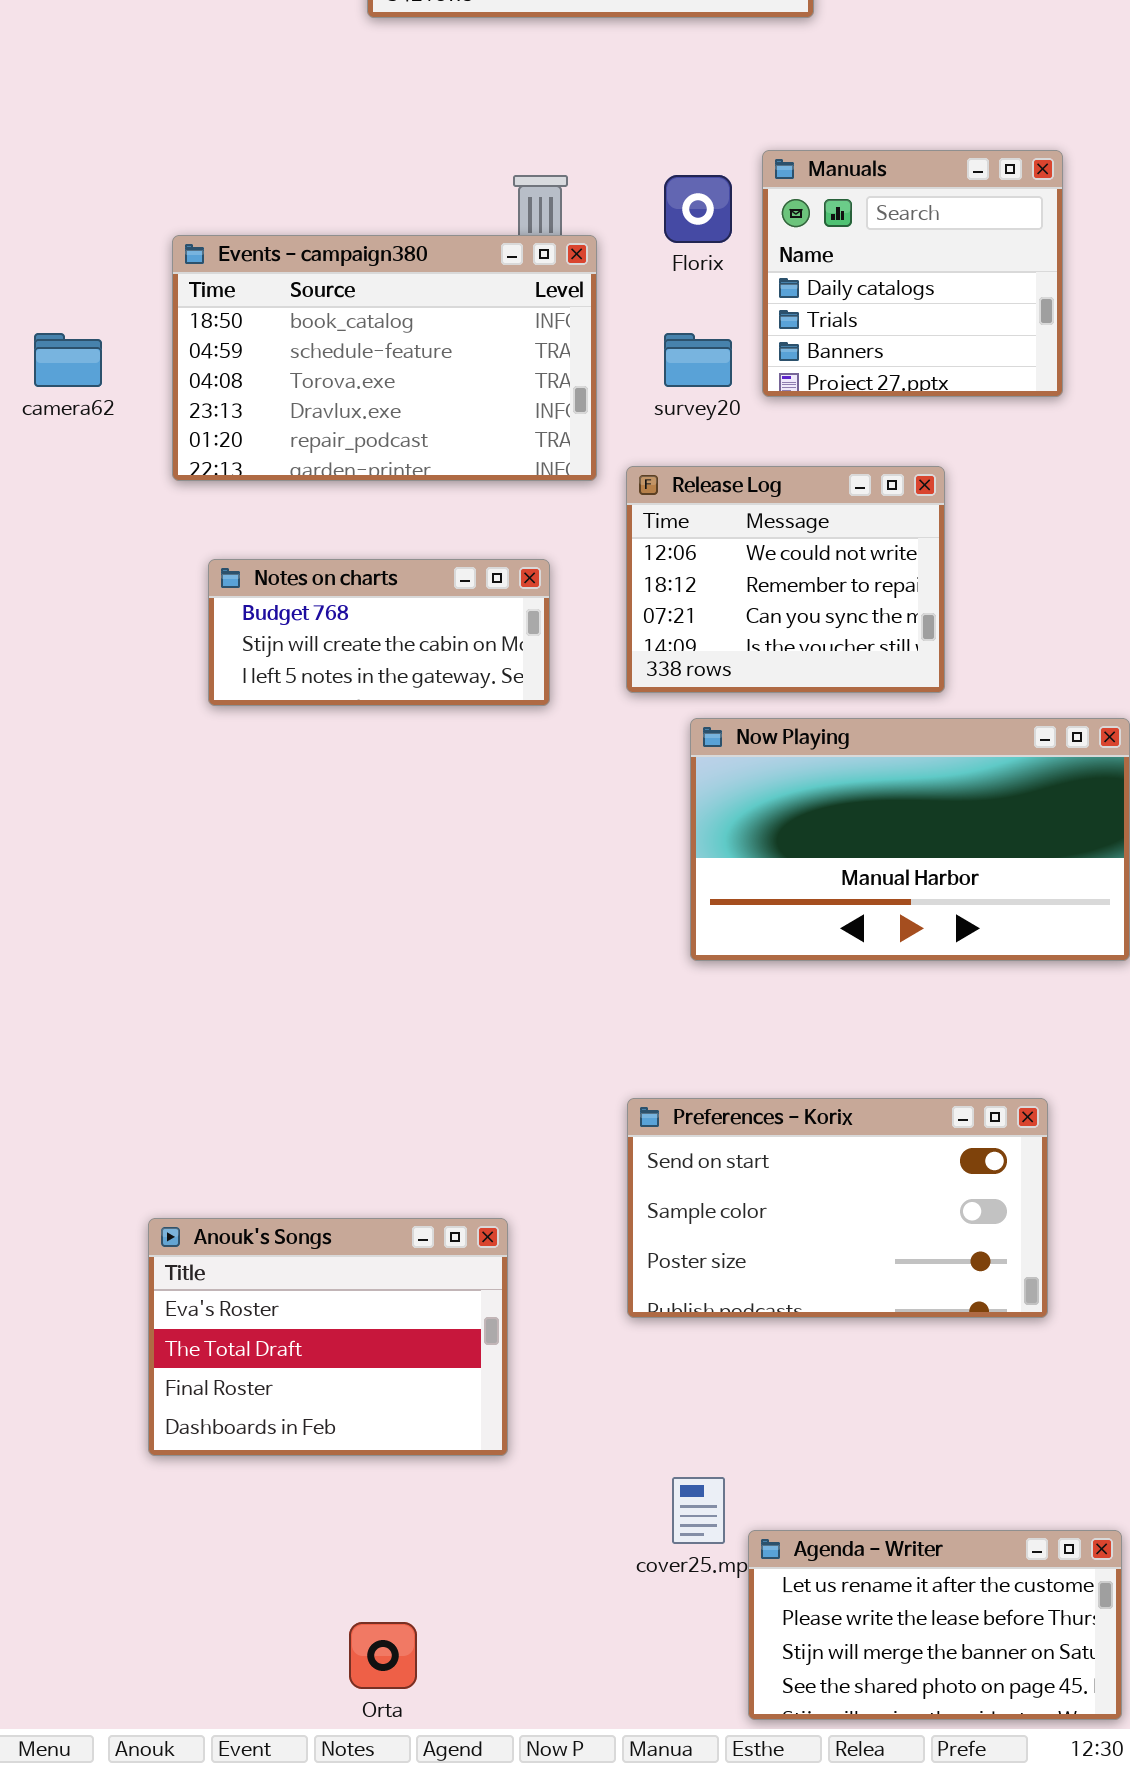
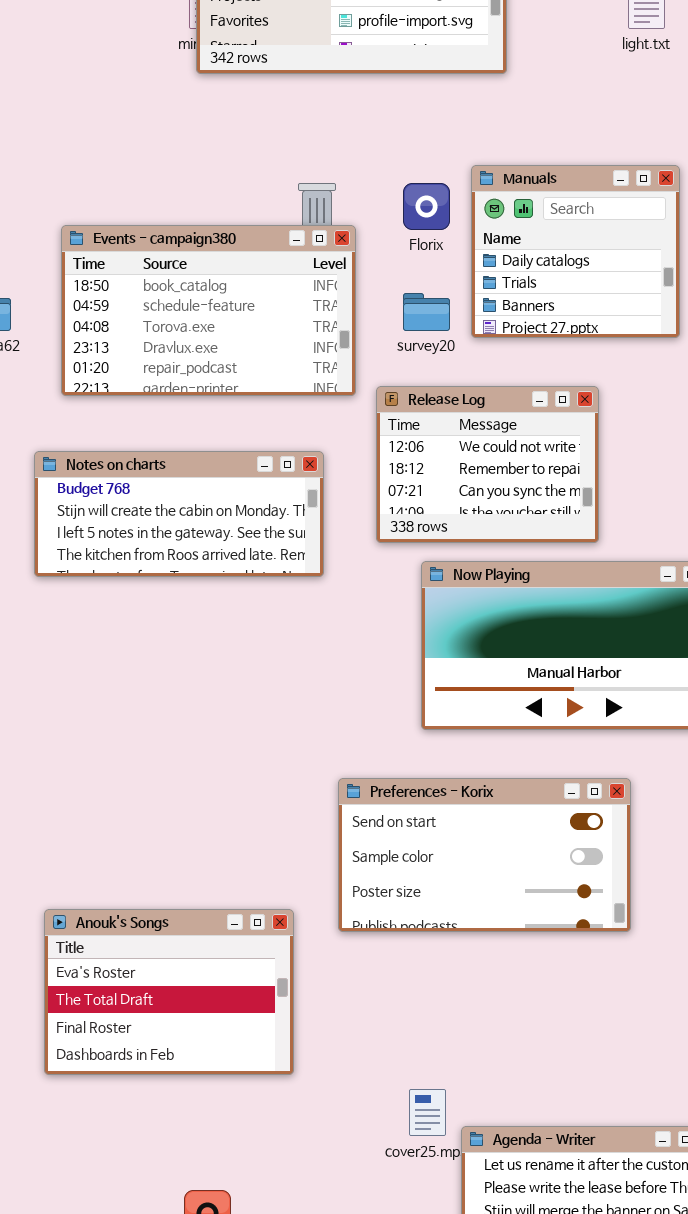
Notes on charts: [208,559,550,706] -> [34,451,324,577], resized
Preferences - Korix: [627,1098,1048,1318] -> [338,778,631,932], moved

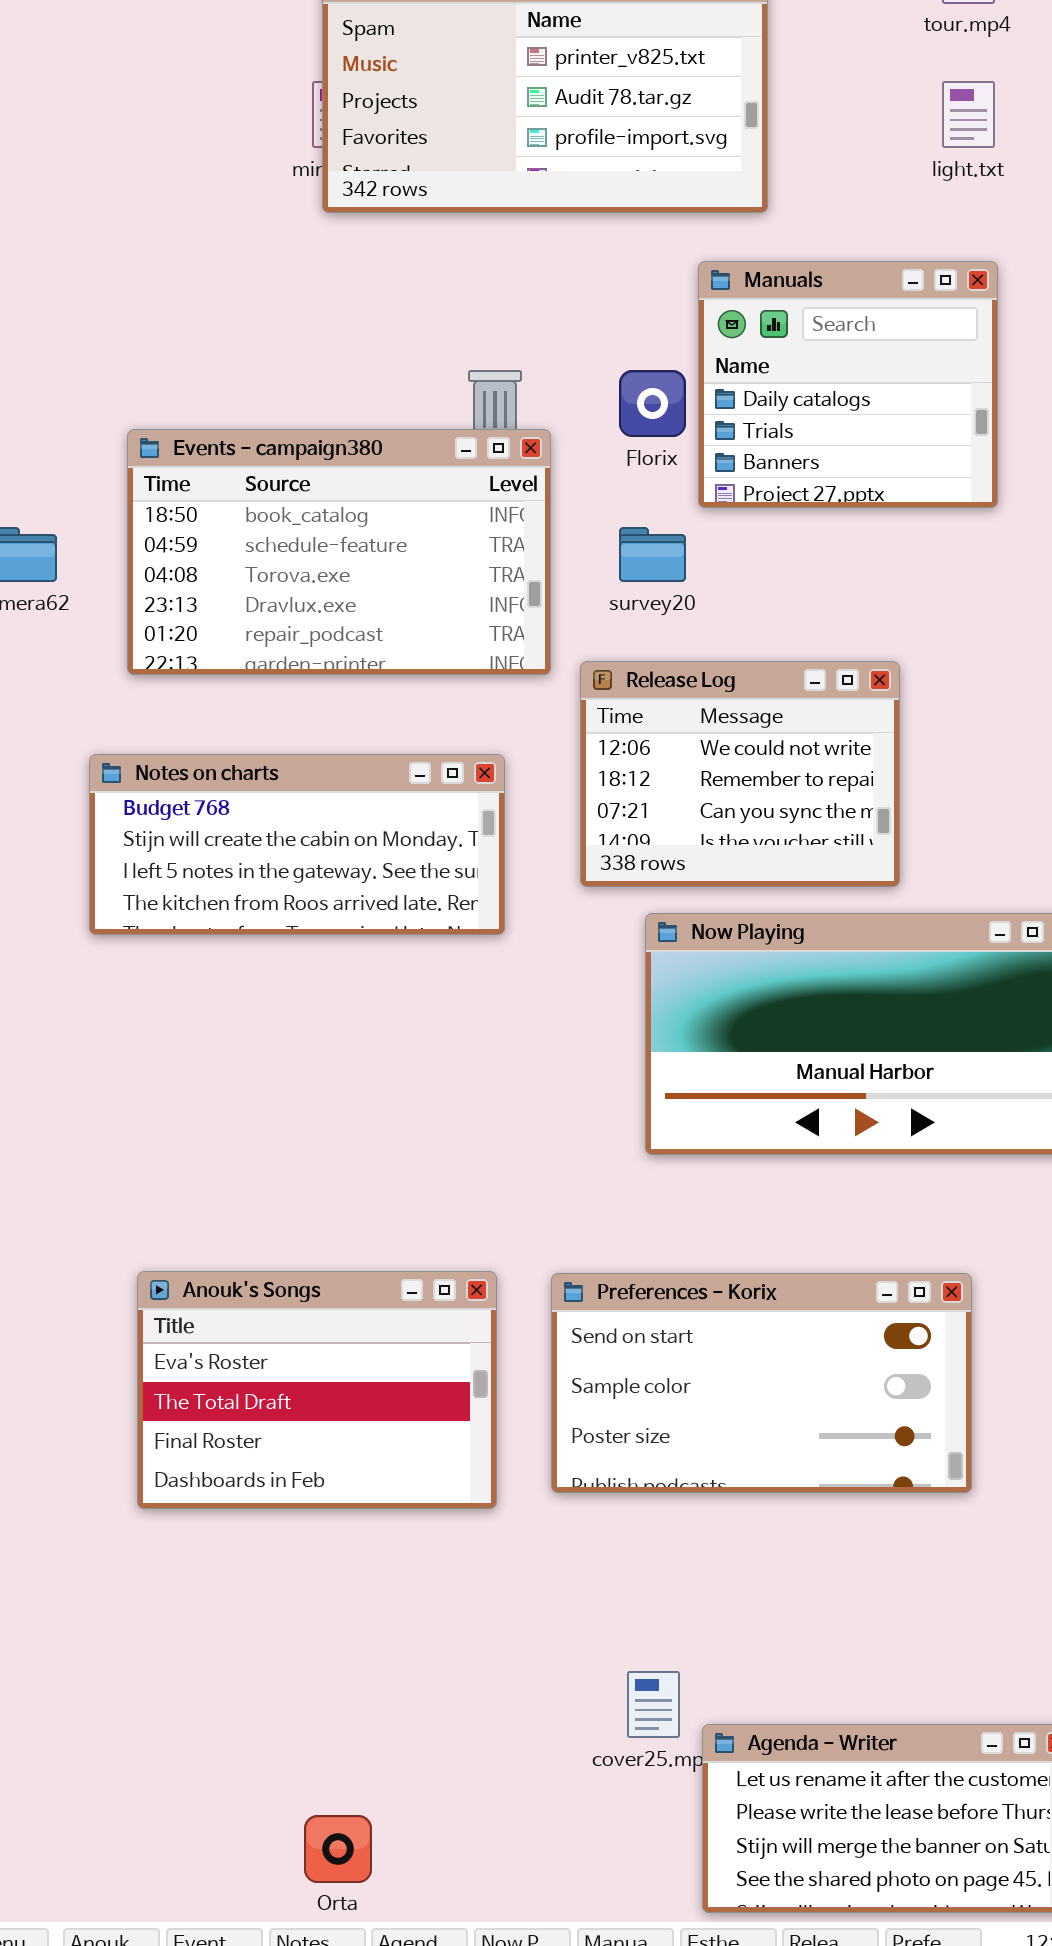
Manuals: [471,165,680,338] -> [698,261,998,508], moved
Preferences - Korix: [338,778,631,932] -> [551,1273,972,1493], moved
Anouk's Songs: [44,909,294,1075] -> [137,1271,497,1509], moved

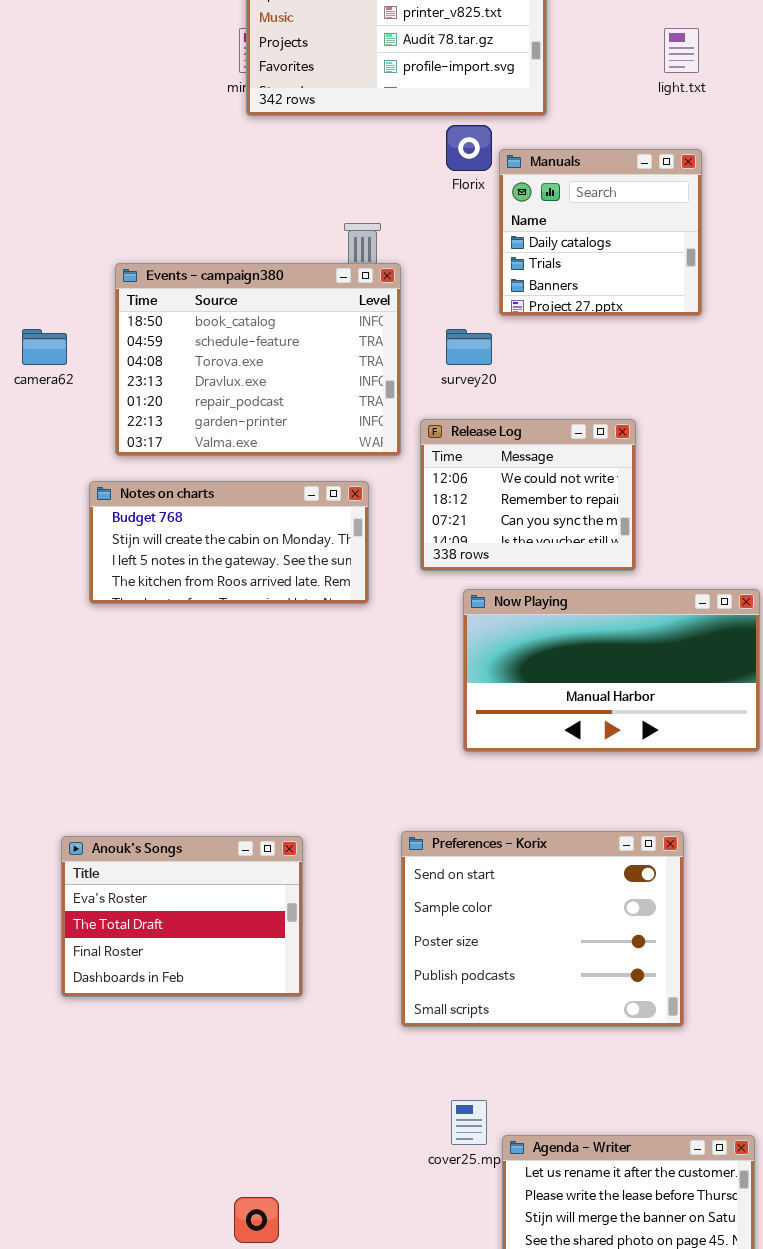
Florix: [619,370,686,437] -> [446,125,492,171], moved
Events - campaign380: [127,429,551,675] -> [115,263,401,456], resized
Anouk's Songs: [137,1271,497,1509] -> [61,836,303,997], moved
Preferences - Korix: [551,1273,972,1493] -> [401,831,684,1027], resized

